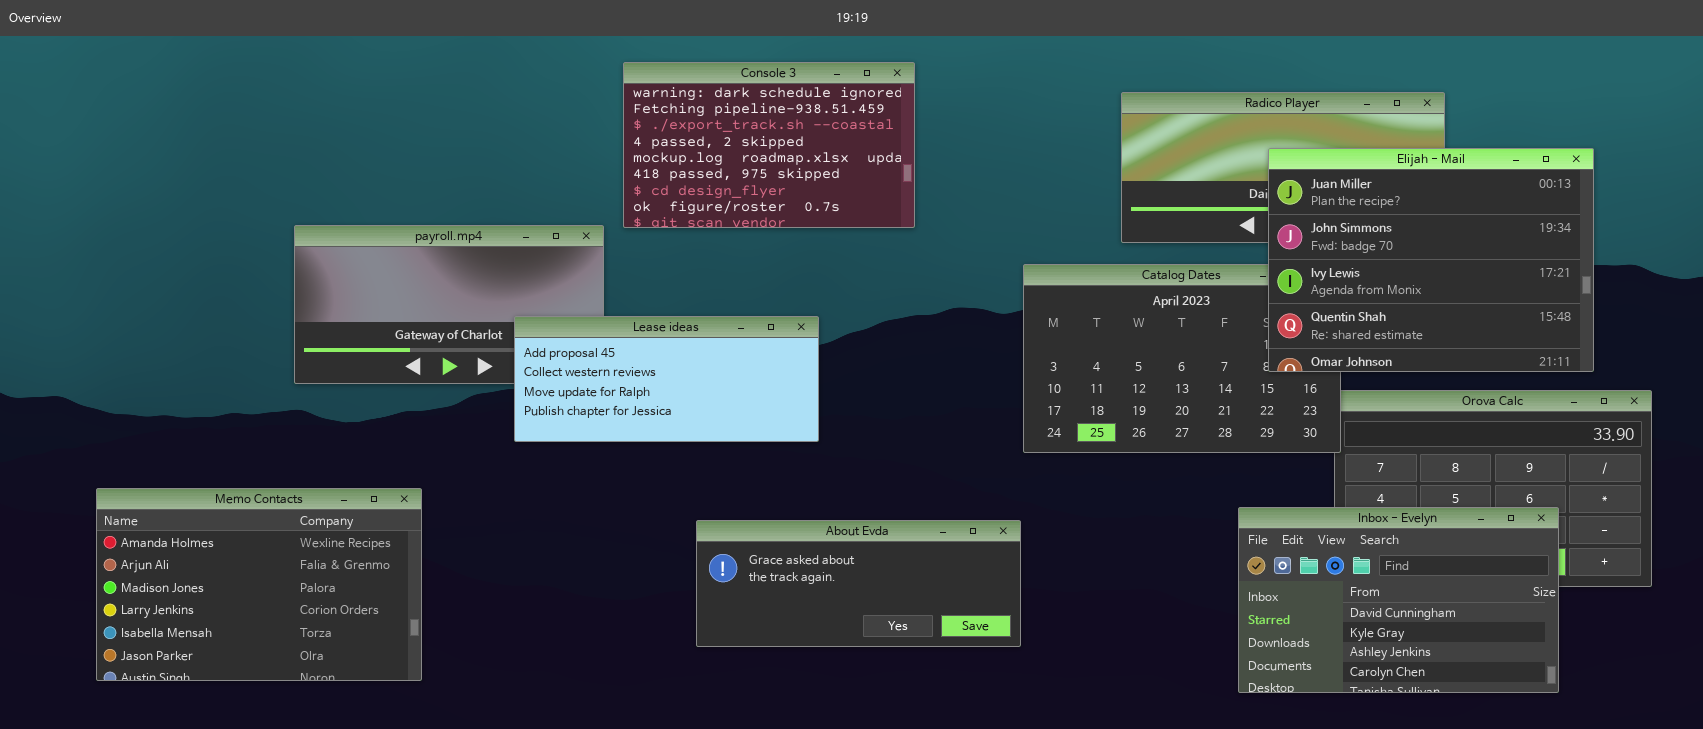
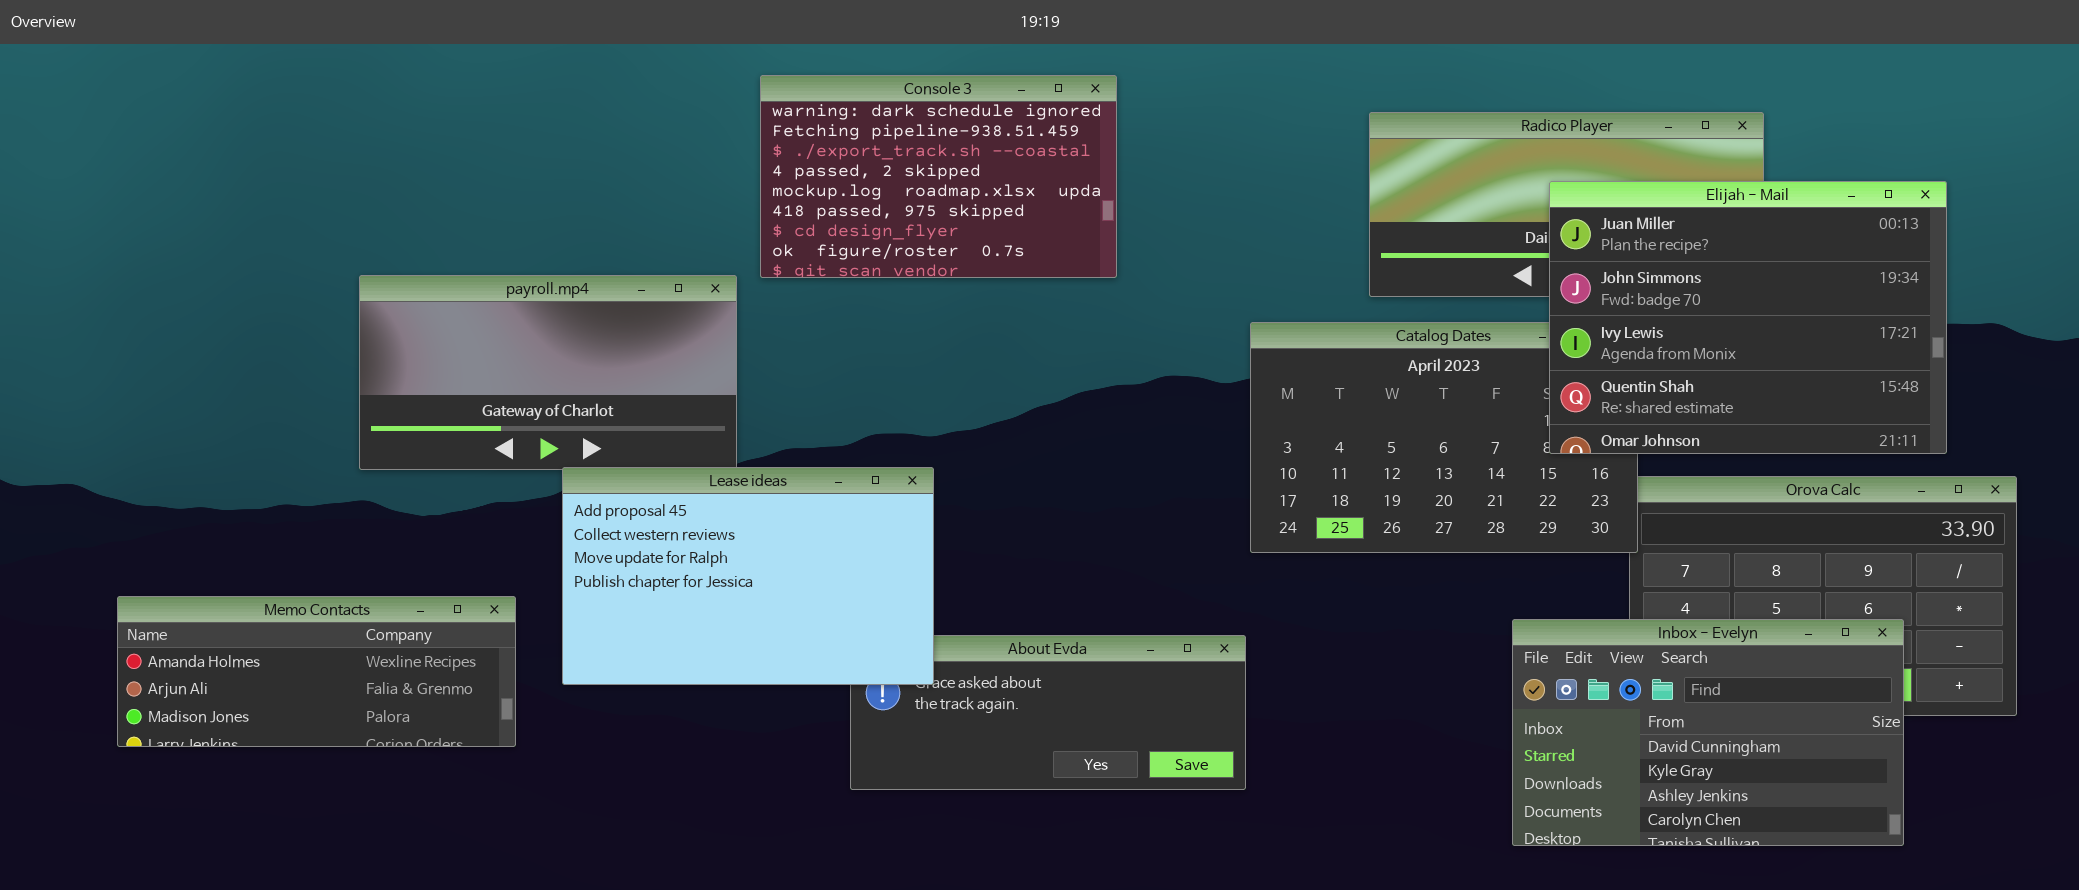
Lease ideas: [514,316,819,442] -> [562,467,934,685], moved, resized
Memo Contacts: [96,488,422,681] -> [117,596,516,747], resized

